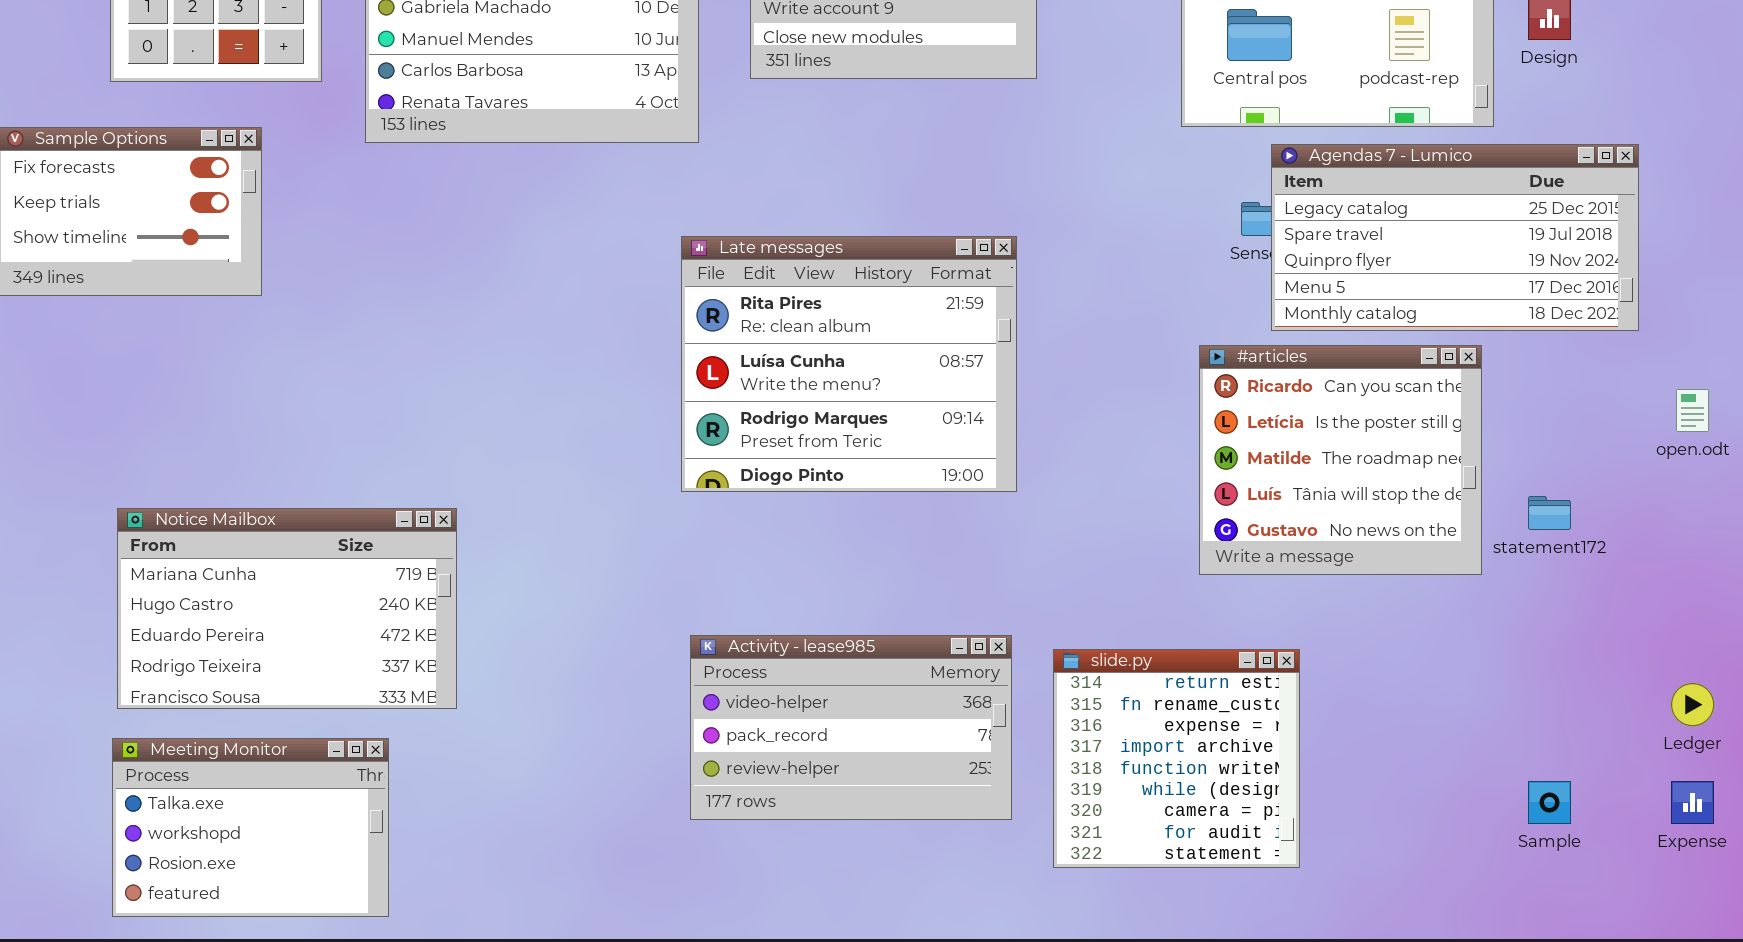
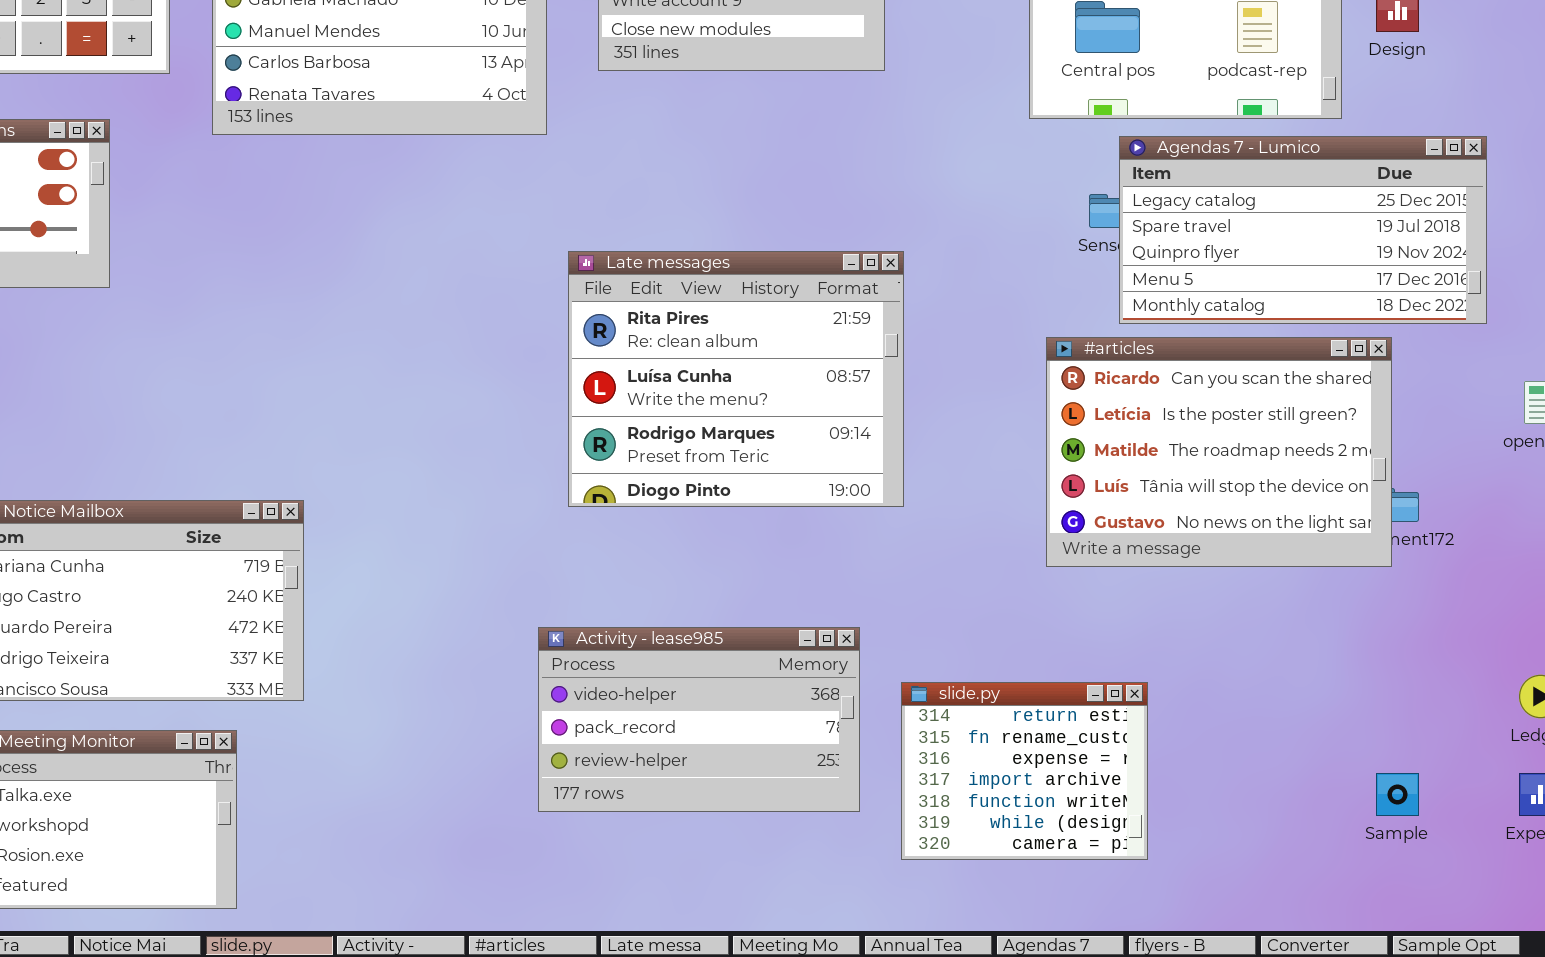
Late messages: [681,236,1017,492] -> [568,251,904,507], moved
#articles: [1199,345,1482,575] -> [1046,337,1392,567], resized
slide.py: [1053,649,1300,868] -> [901,682,1148,860], resized

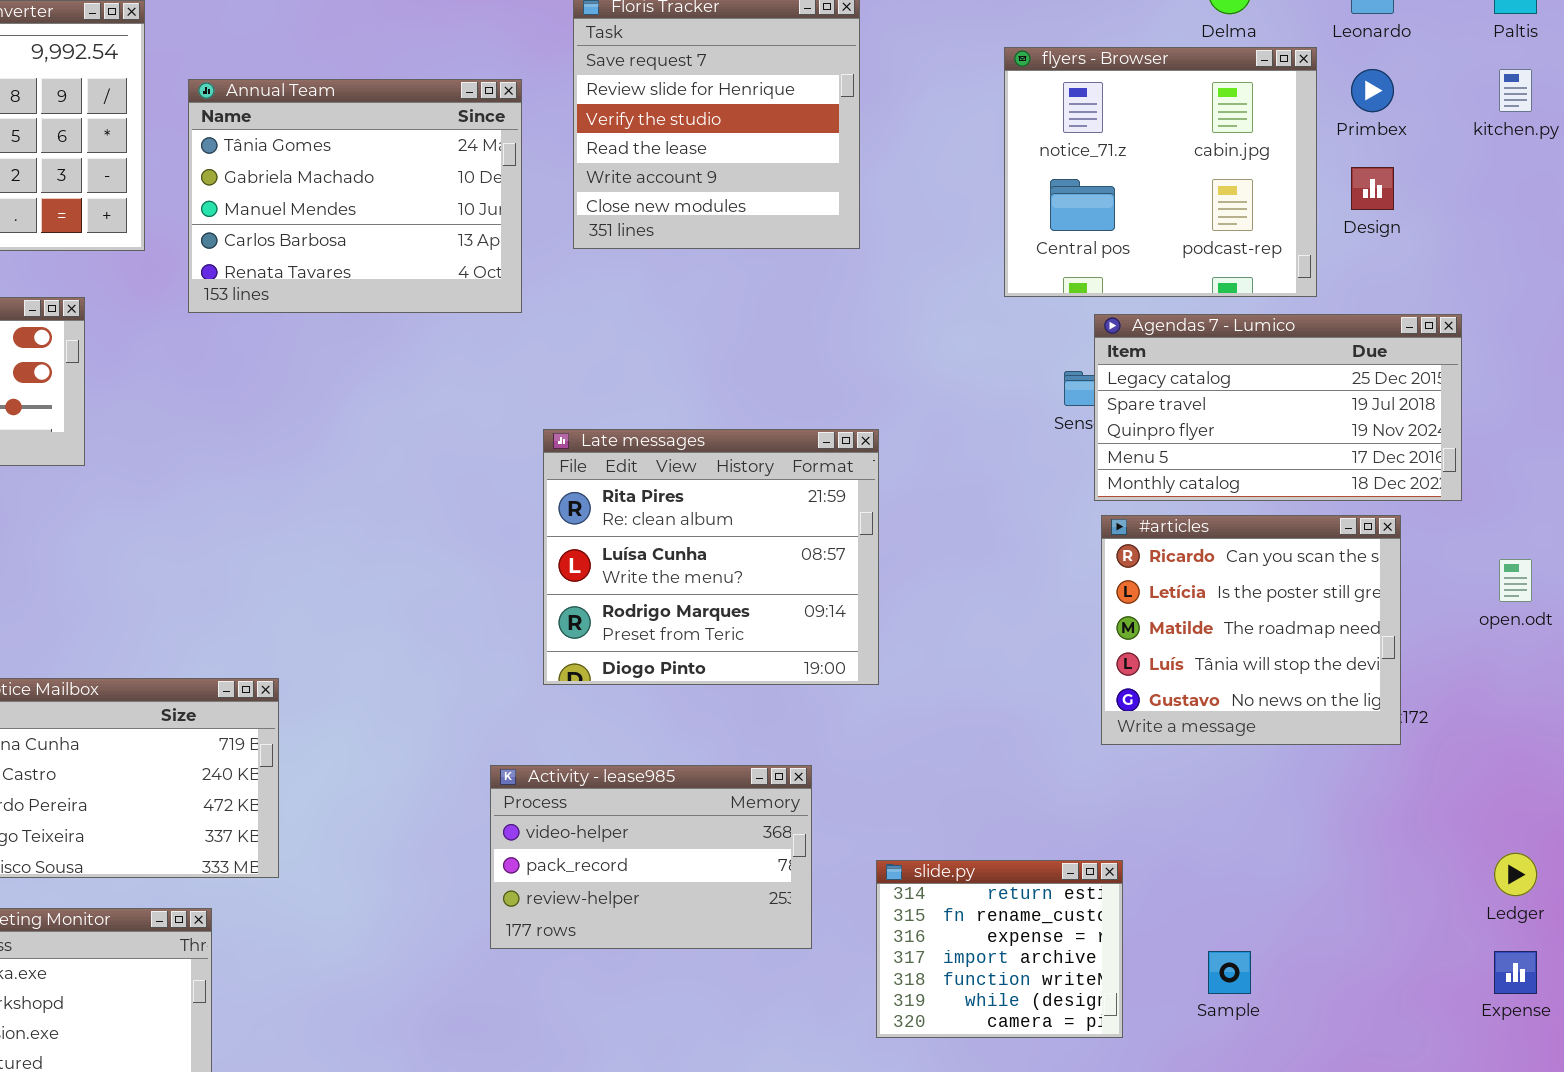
#articles: [1046,337,1392,567] -> [1101,515,1401,745], moved, resized
Activity - lease985: [538,627,860,812] -> [490,765,812,949], moved
Sample: [1376,773,1419,816] -> [1208,951,1251,994], moved

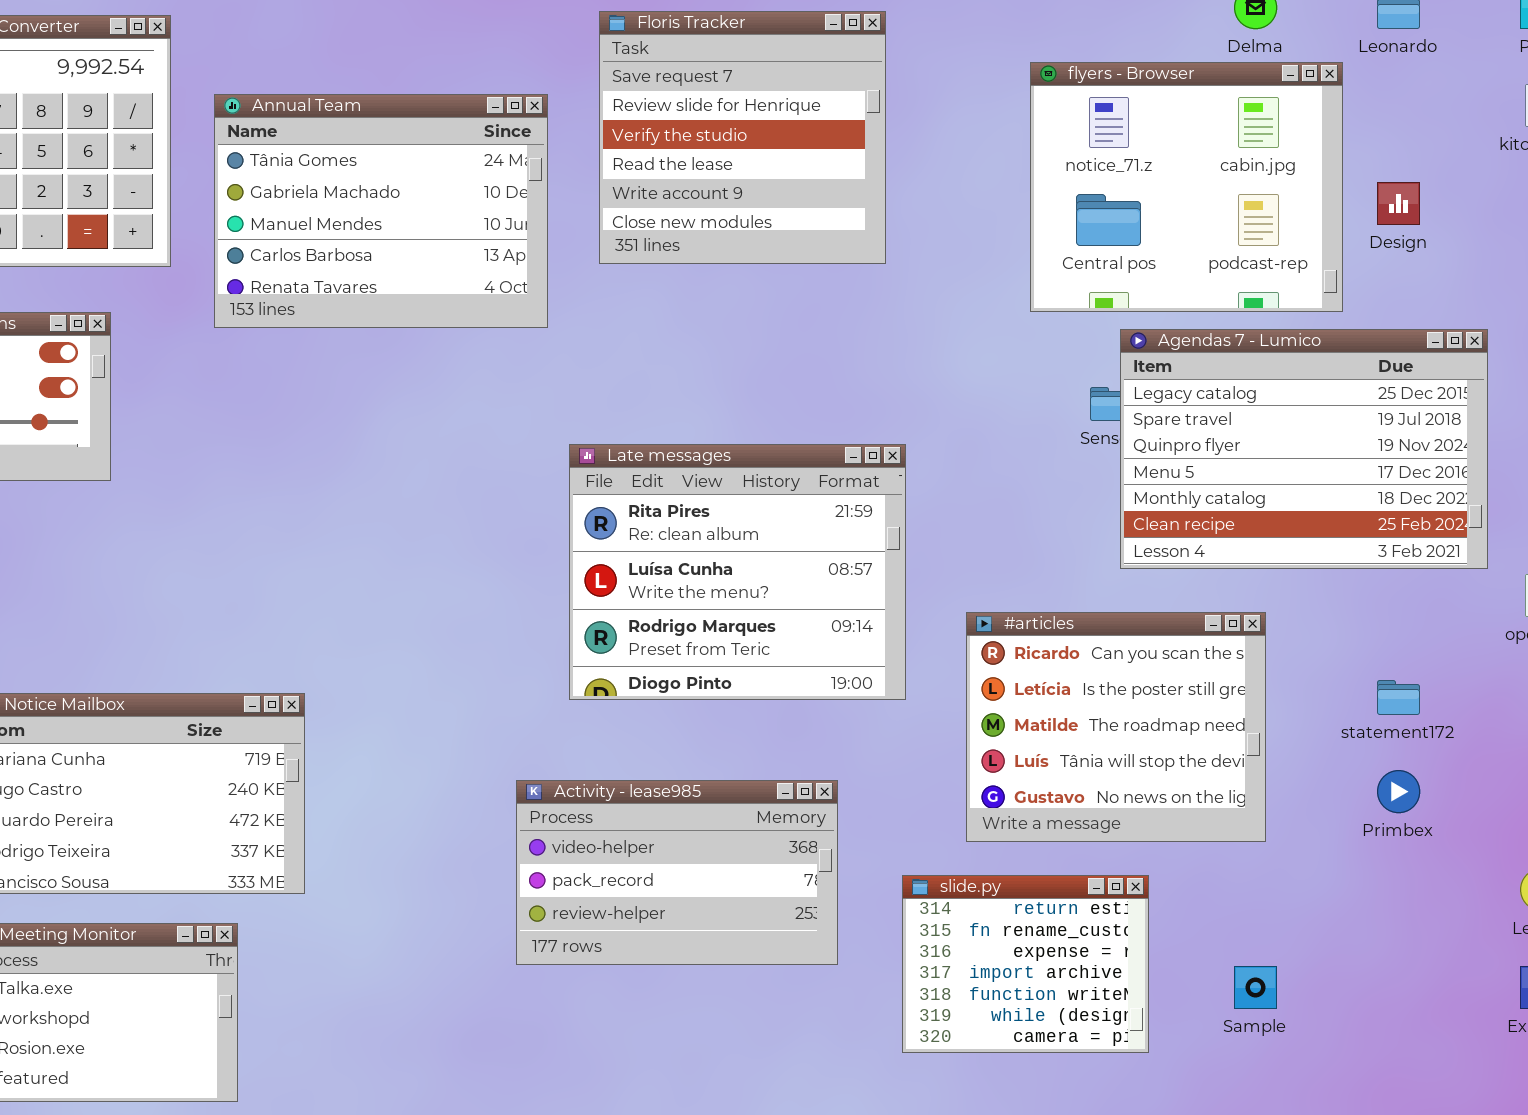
Primbex: [1351,69,1394,112] -> [1377,770,1420,813], moved
Agendas 7 - Lumico: [1094,314,1462,501] -> [1120,329,1488,569], resized
#articles: [1101,515,1401,745] -> [966,612,1266,842], moved

